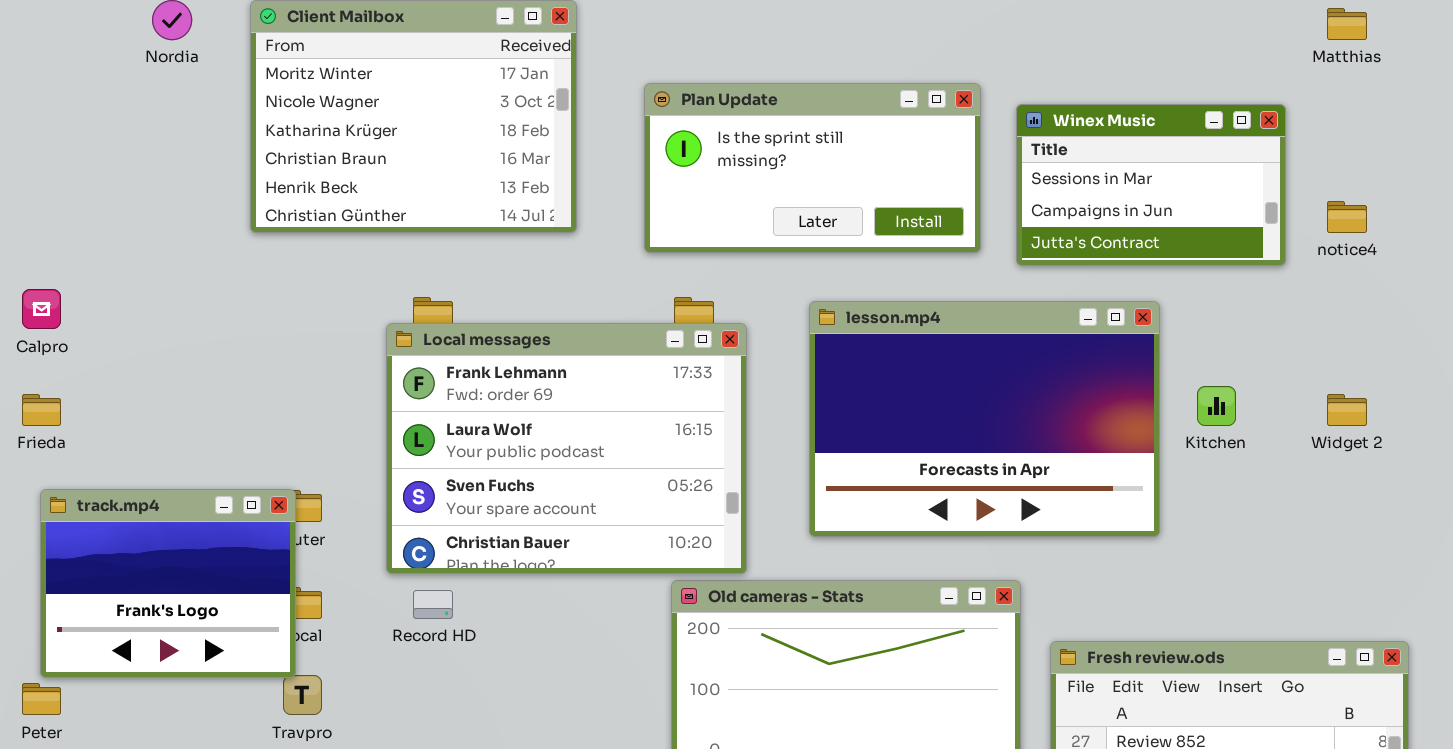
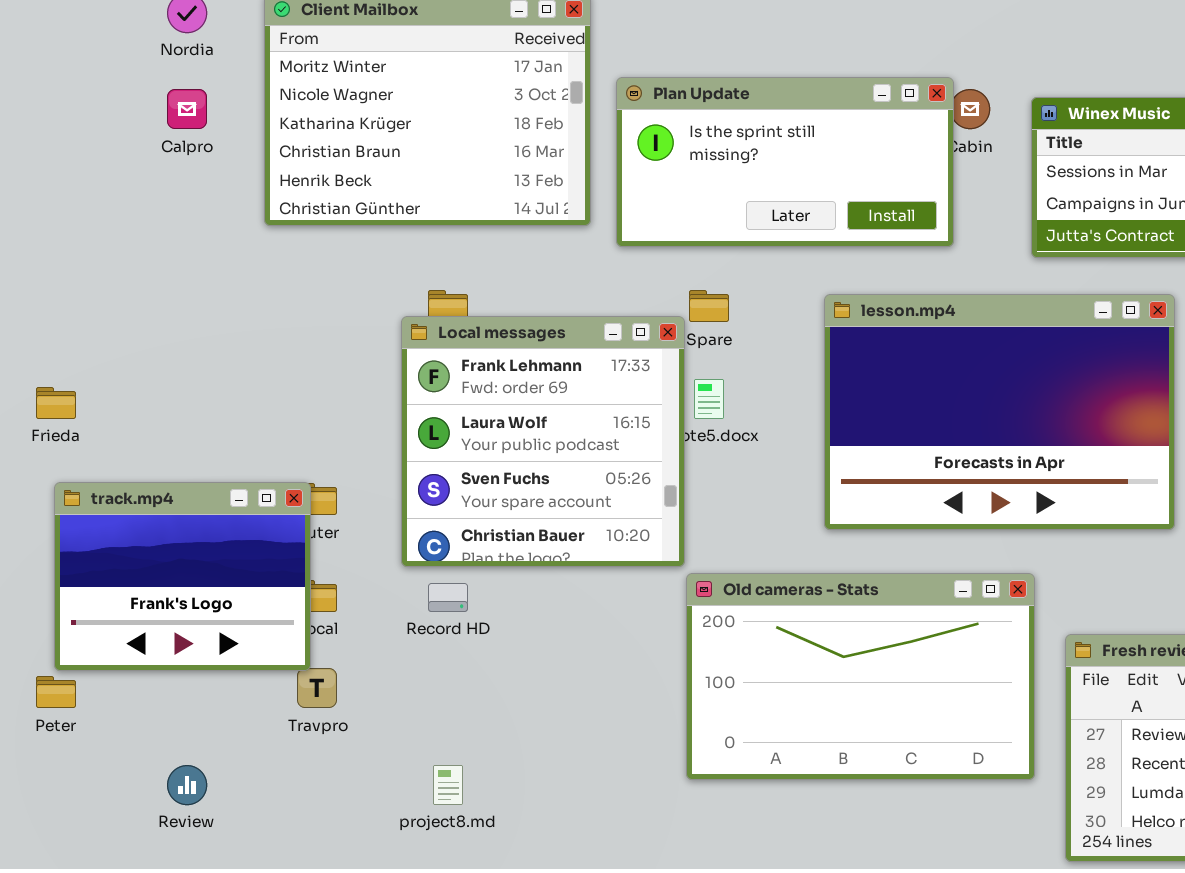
Plan Update: [644,83,981,253] -> [616,77,954,247], moved
Calpro: [22,289,61,329] -> [167,89,207,129], moved
Local messages: [386,323,747,574] -> [401,316,685,567], resized

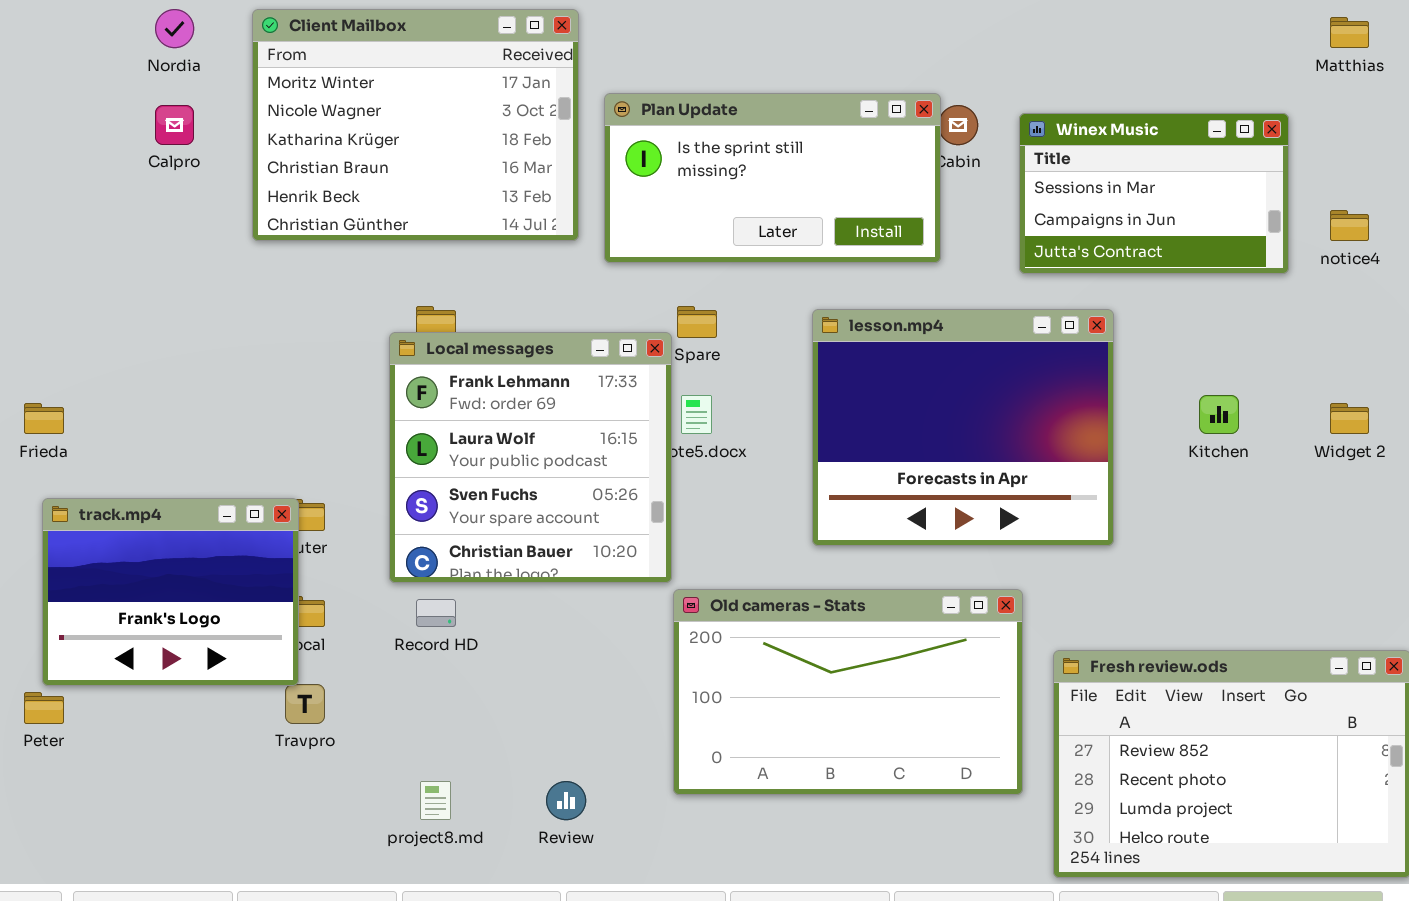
lesson.mp4: [824,294,1175,530] -> [812,309,1114,546], resized
Review: [167,765,207,805] -> [546,781,586,820], moved

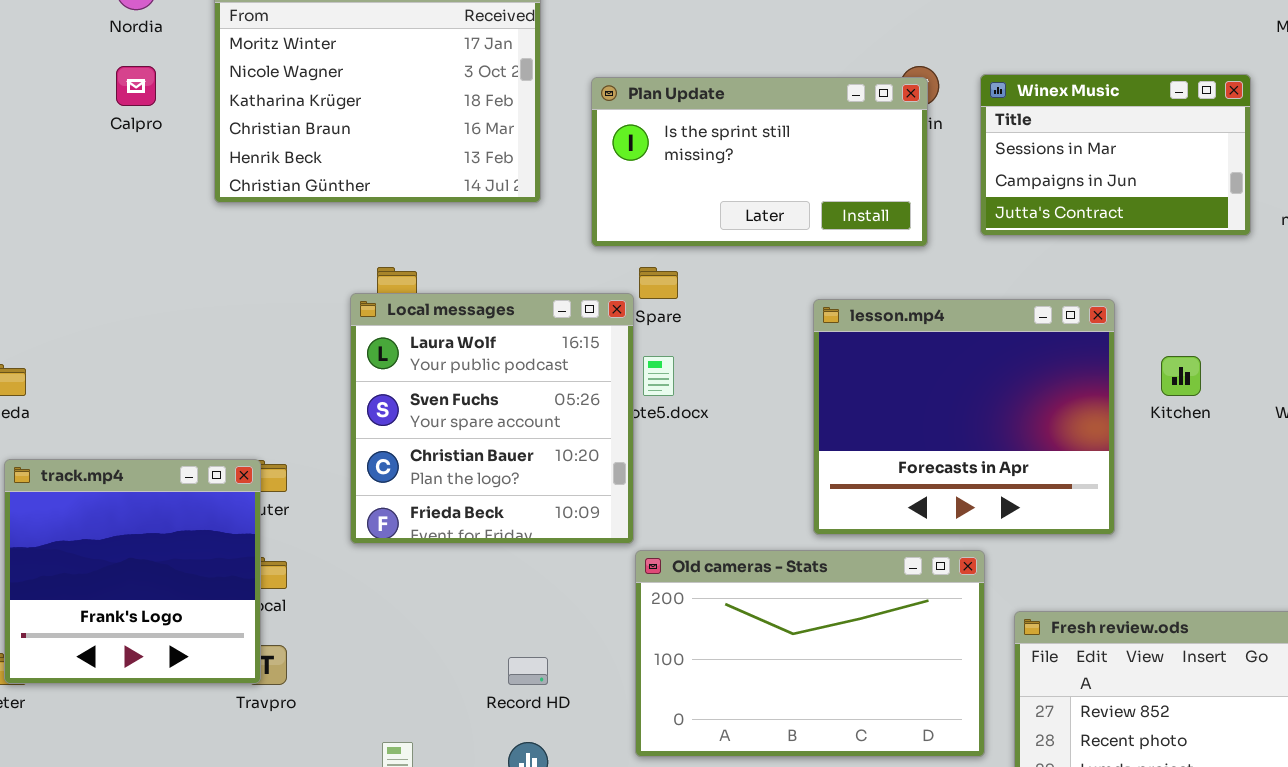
Plan Update: [604,93,941,263] -> [591,77,928,247], moved
lesson.mp4: [812,309,1114,546] -> [813,299,1115,535], moved
Local messages: [389,332,672,583] -> [350,293,634,544], scrolled down 1 row
track.mp4: [42,498,299,686] -> [4,459,261,684], resized
Record HD: [416,599,456,627] -> [508,657,548,685], moved

